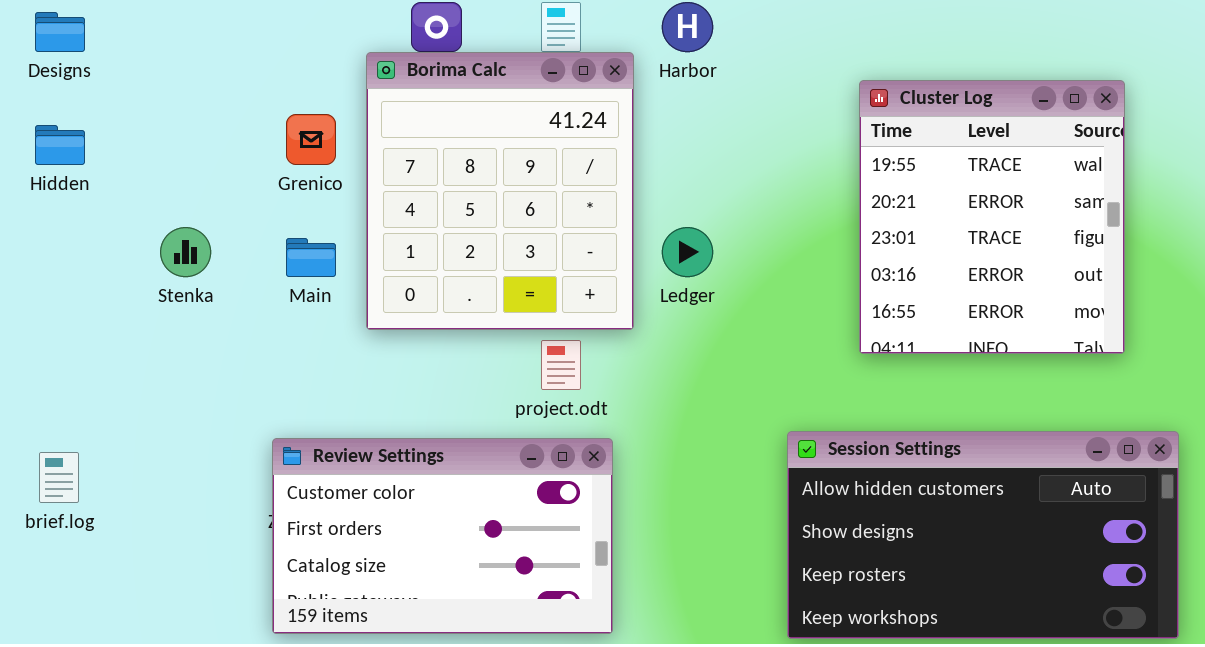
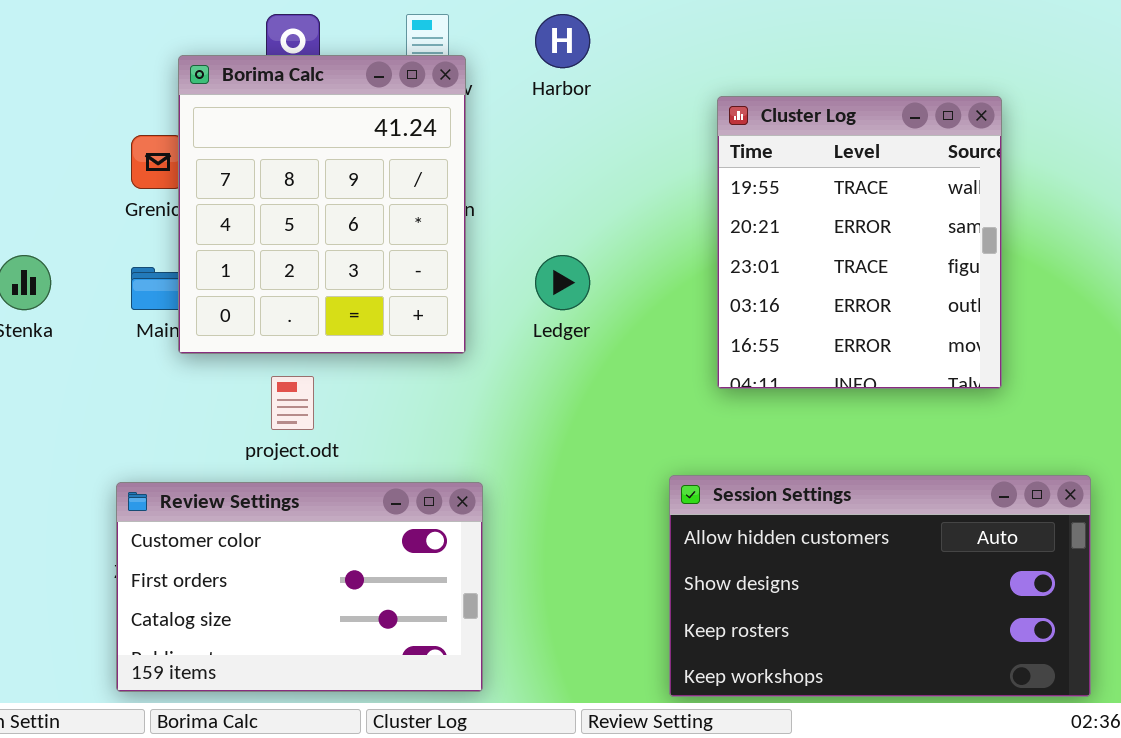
Borima Calc: [366,52,634,330] -> [178,55,466,354], moved
Cluster Log: [859,80,1125,354] -> [717,96,1002,389], moved
project.odt: [541,340,581,390] -> [271,376,314,430], moved

